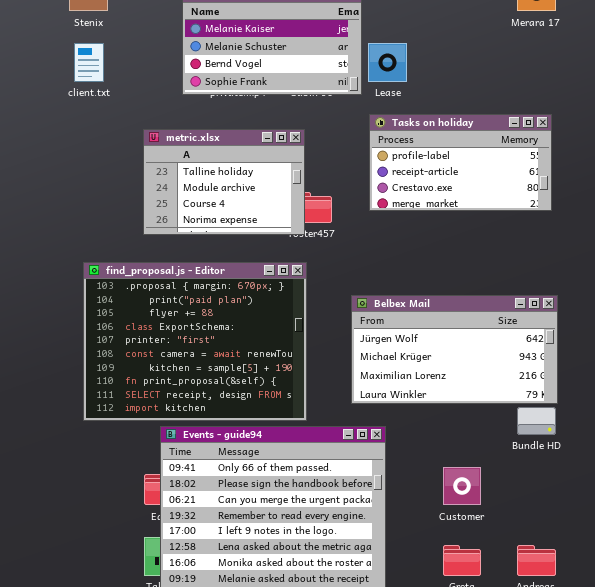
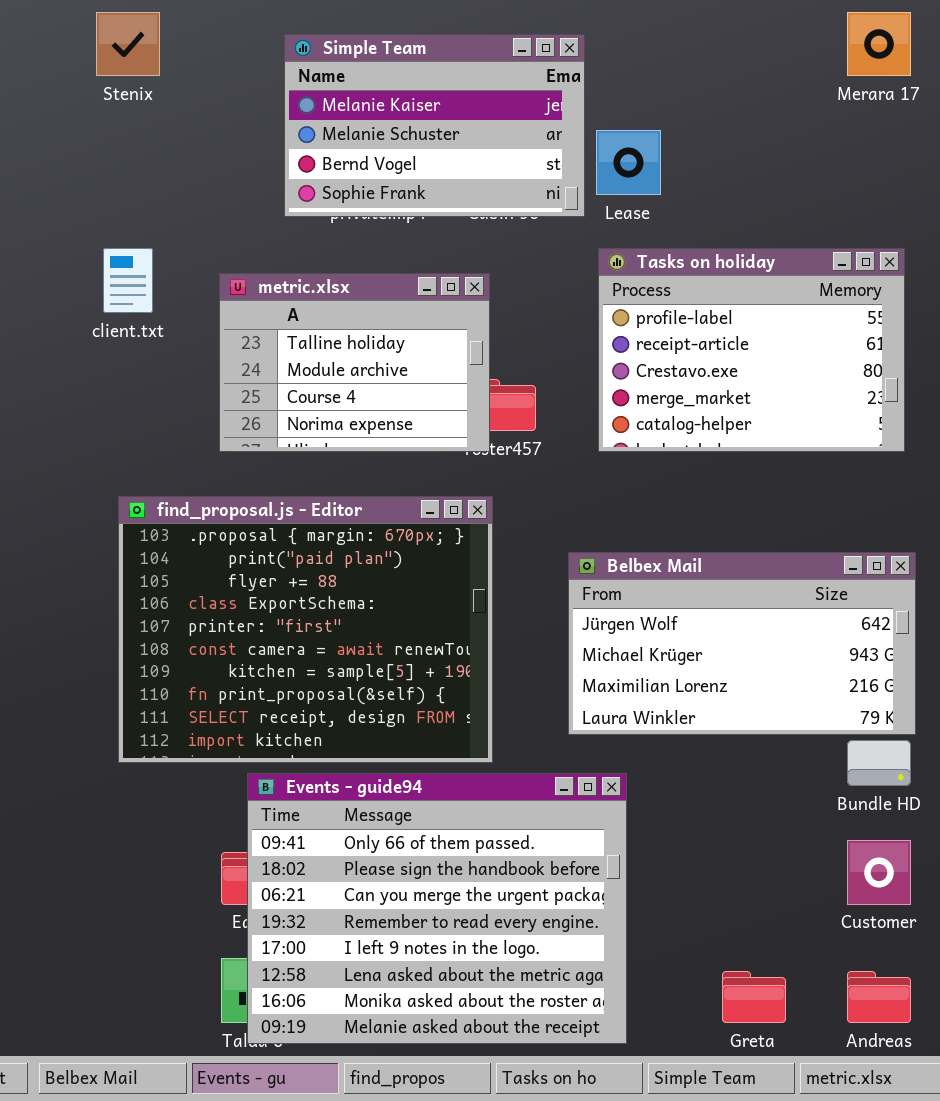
client.txt: [74,43,104,82] -> [103,248,153,313], moved
Tasks on holiday: [369,114,552,211] -> [598,248,905,452], resized
Customer: [443,467,481,505] -> [847,840,911,905], moved

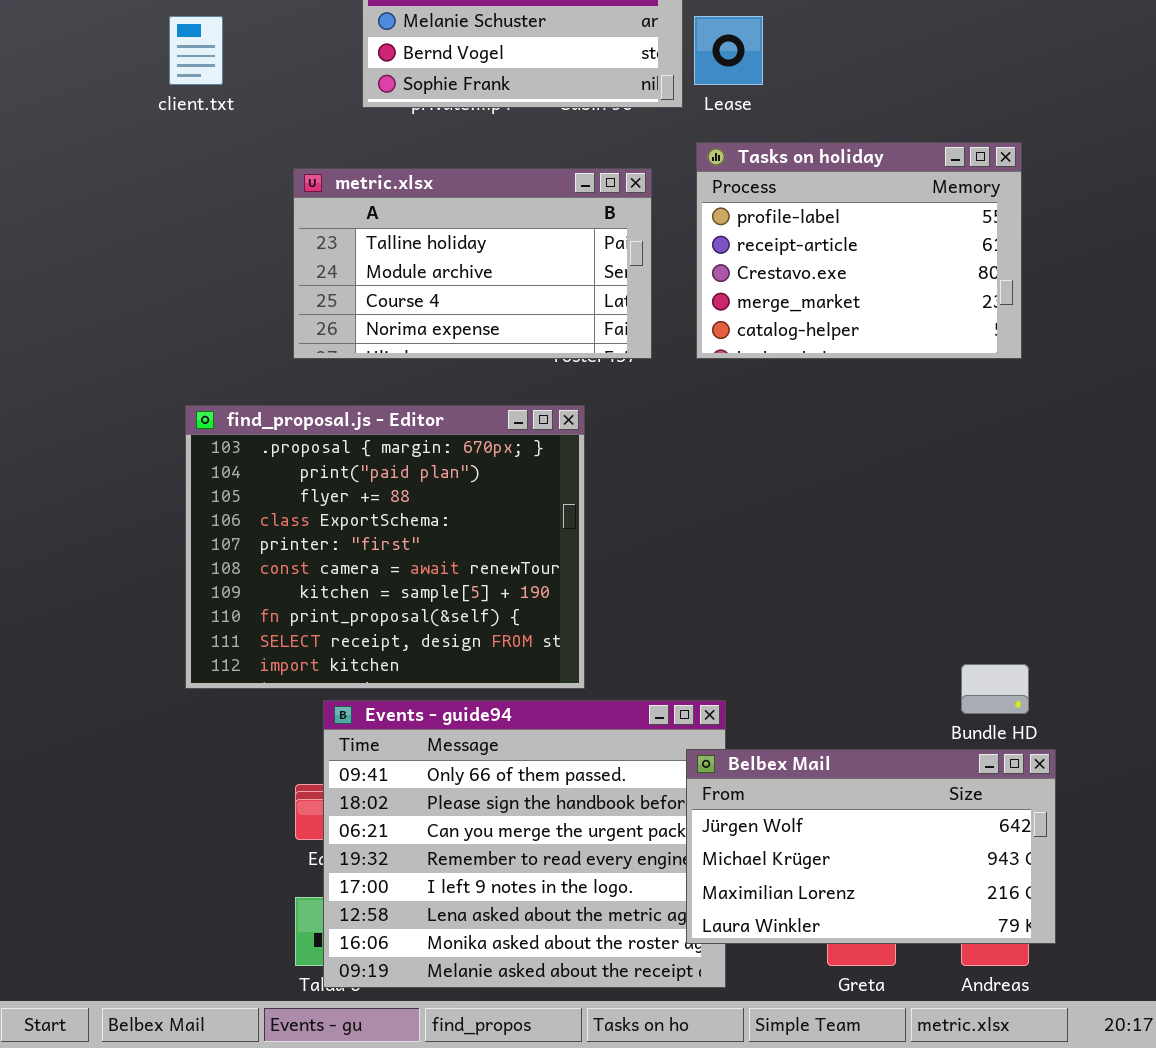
client.txt: [103,248,153,313] -> [169,16,223,85], moved
metric.xlsx: [219,273,490,452] -> [293,168,652,359], resized
Belbex Mail: [568,552,916,735] -> [686,749,1056,944], moved

